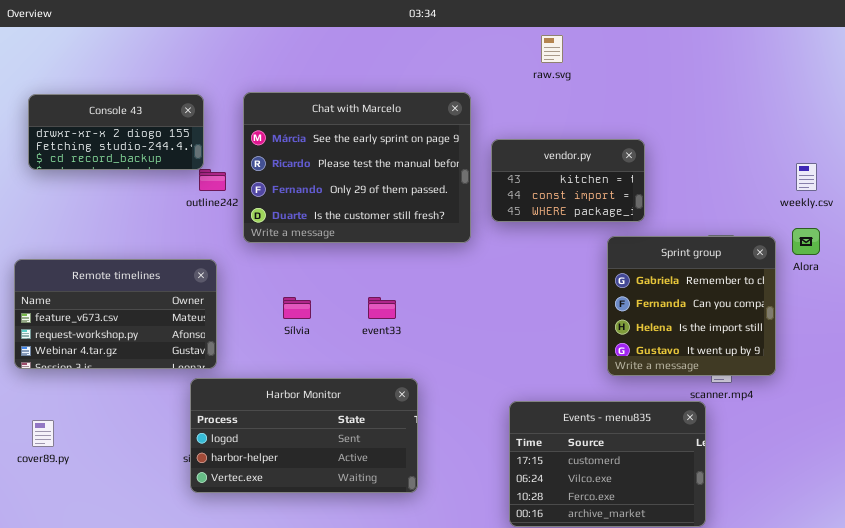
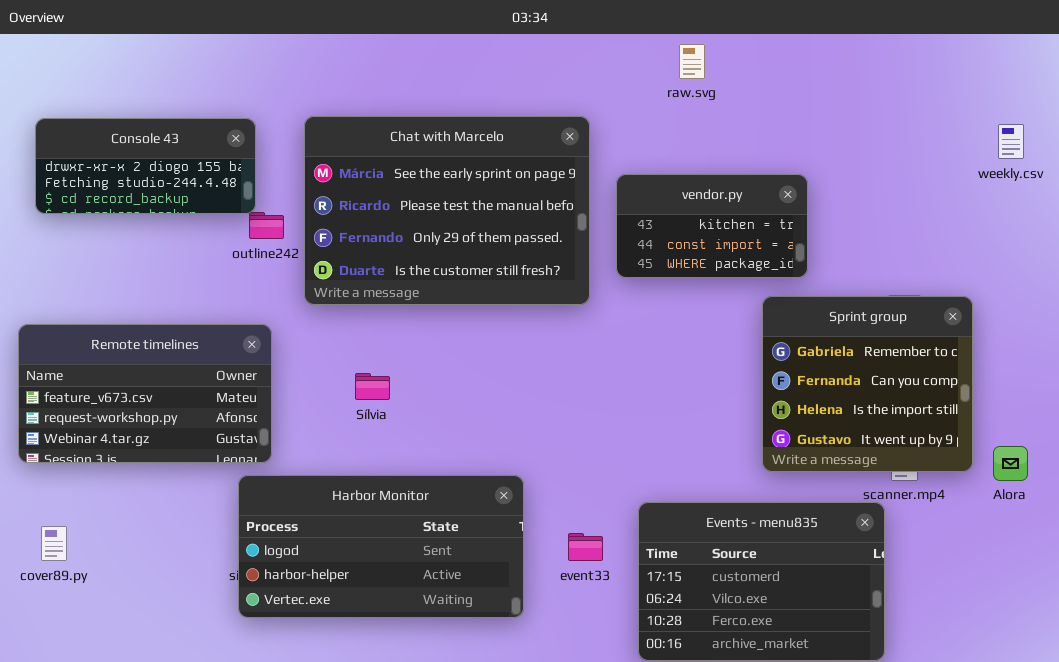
weekly.csv: [796,163,817,191] -> [998,124,1024,159], moved
Alora: [792,228,820,255] -> [993,446,1028,481], moved
event33: [368,297,396,319] -> [568,533,603,561], moved

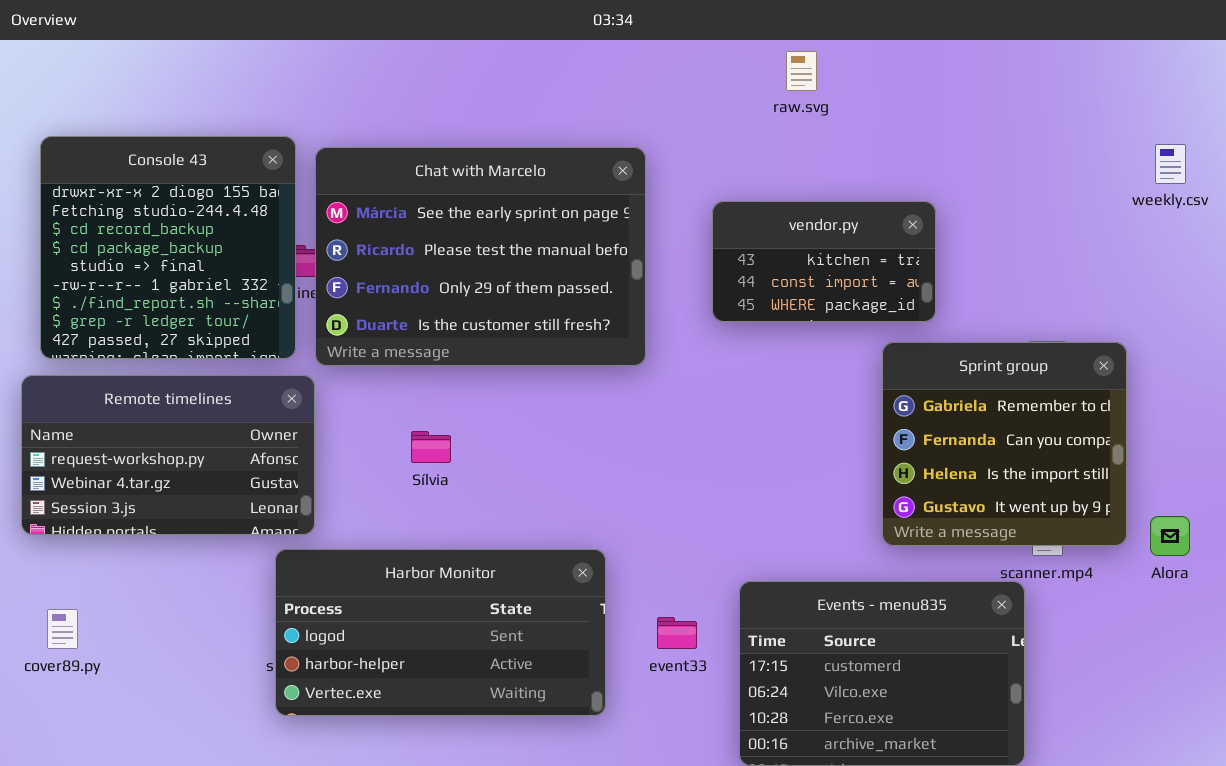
Chat with Marcelo: [304,116,590,305] -> [315,147,646,366], moved
Console 43: [35,118,256,214] -> [40,136,296,359], resized
Remote timelines: [18,324,272,463] -> [21,375,315,535], scrolled down 1 row

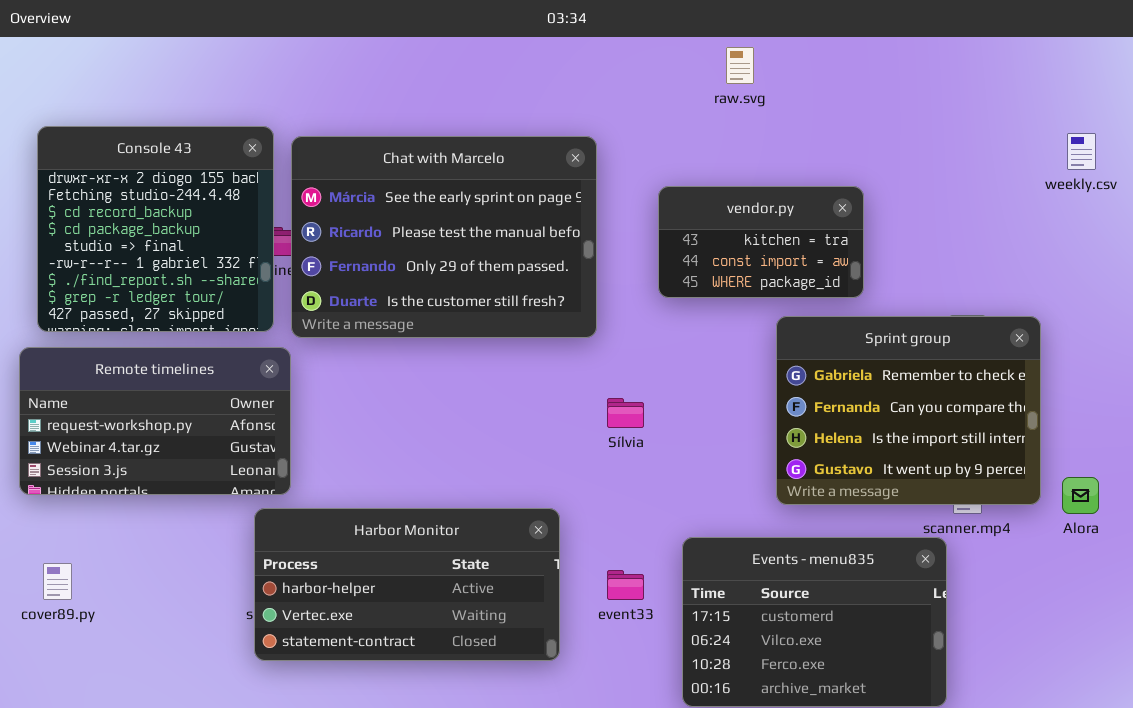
Sprint group: [882,342,1127,546] -> [776,316,1041,505], resized
Sílvia: [411,431,451,463] -> [607,398,644,428], moved
Harbor Monitor: [275,549,606,716] -> [254,508,560,661], scrolled down 1 row

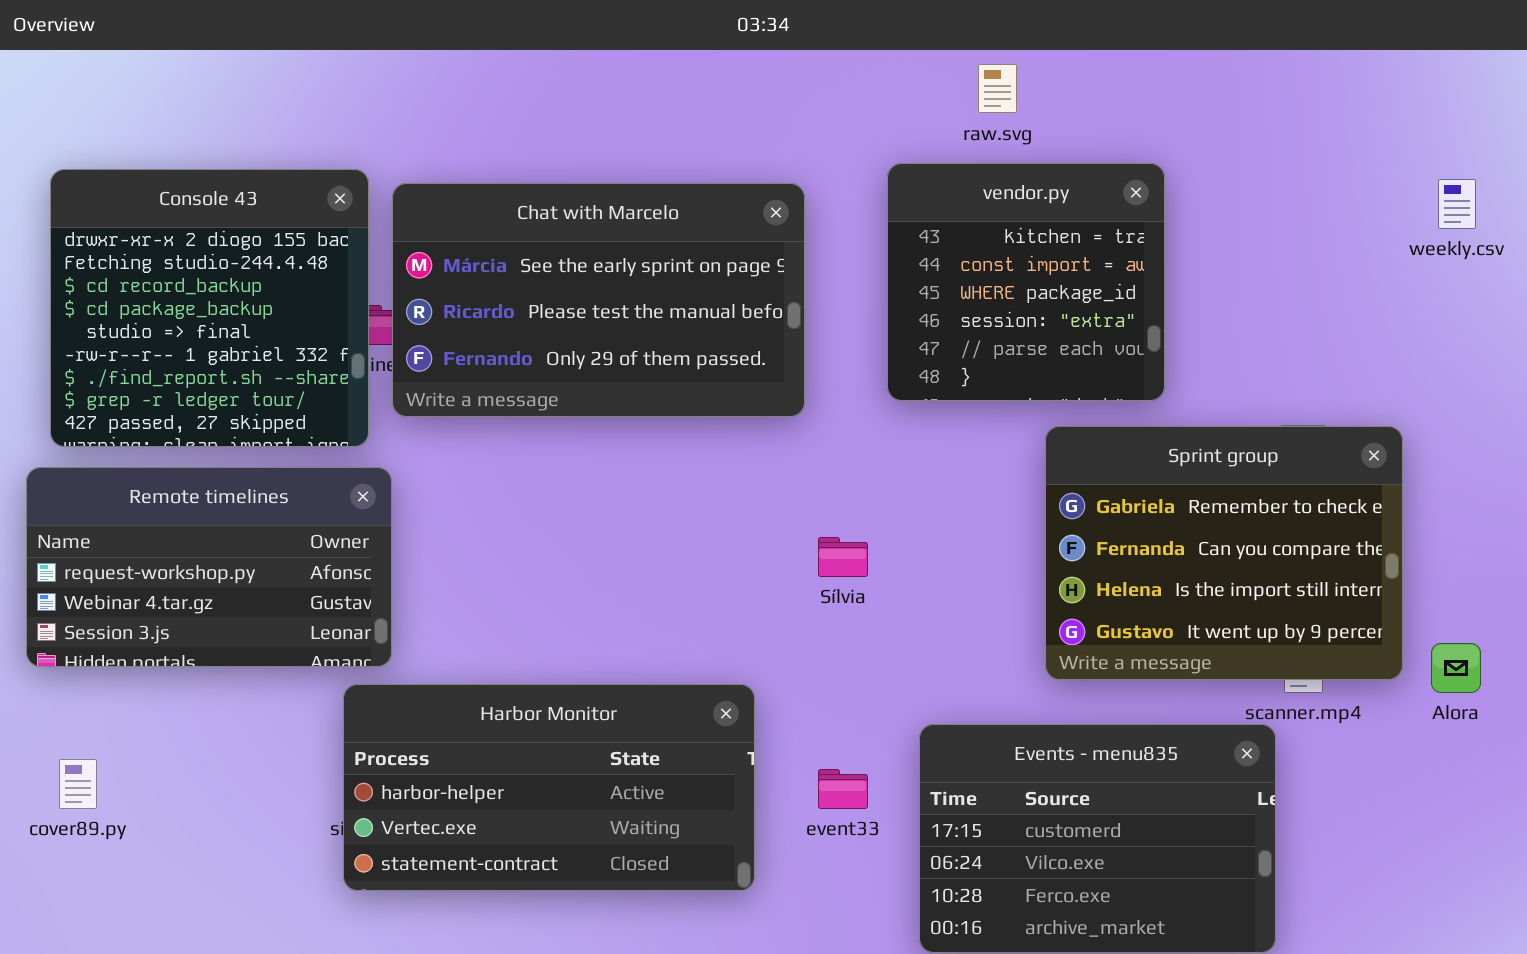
Chat with Marcelo: [291,136,597,338] -> [392,183,805,417], resized
vendor.py: [658,186,864,298] -> [887,163,1165,401], resized

